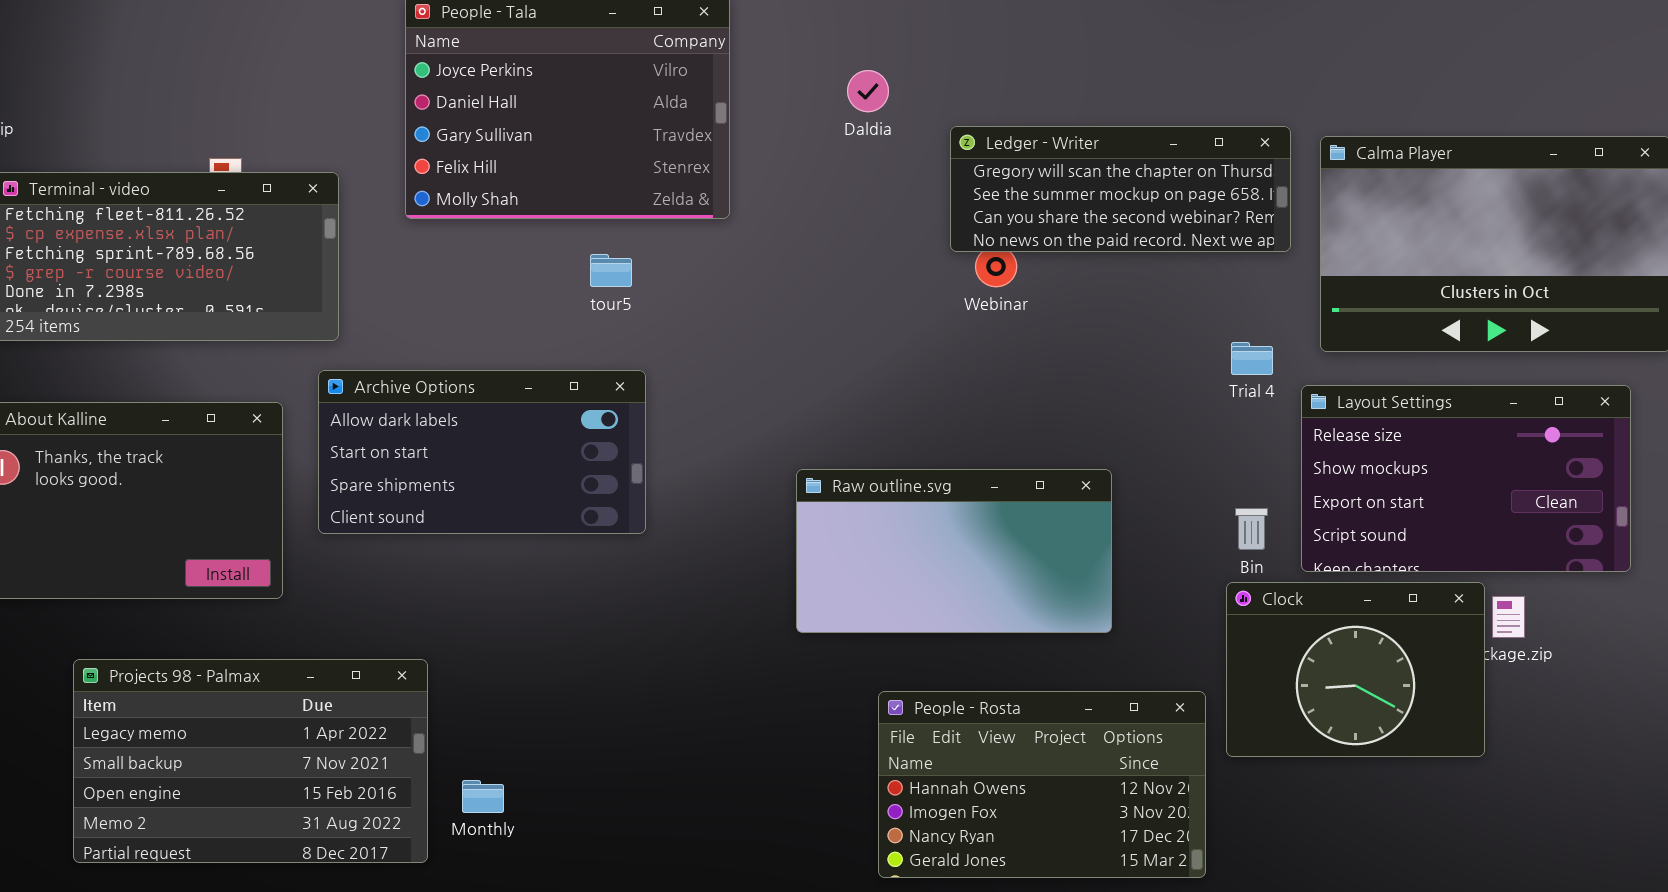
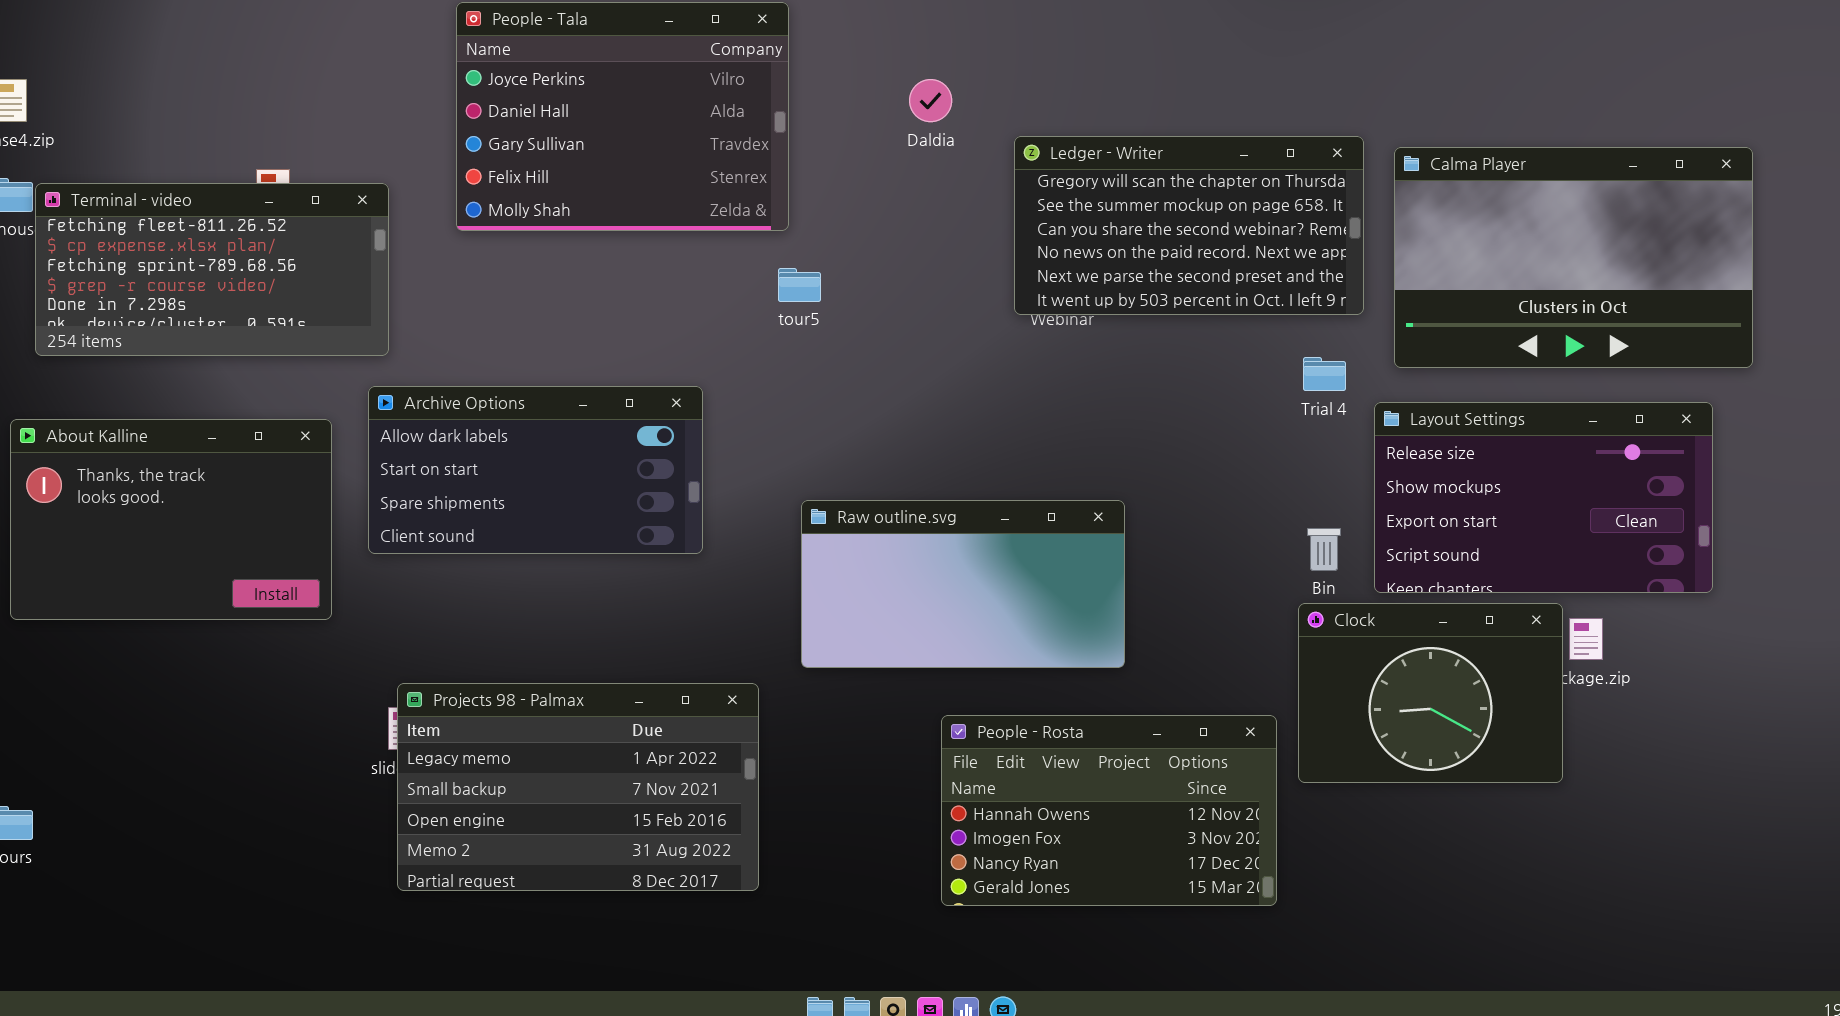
Ledger - Writer: [950,126,1291,252] -> [1014,136,1364,315], resized
tour5: [590,254,632,287] -> [778,268,821,302], moved
Raw outline.svg: [796,469,1112,633] -> [801,500,1125,668], moved
Projects 98 - Palmax: [73,659,428,863] -> [397,683,759,891], moved

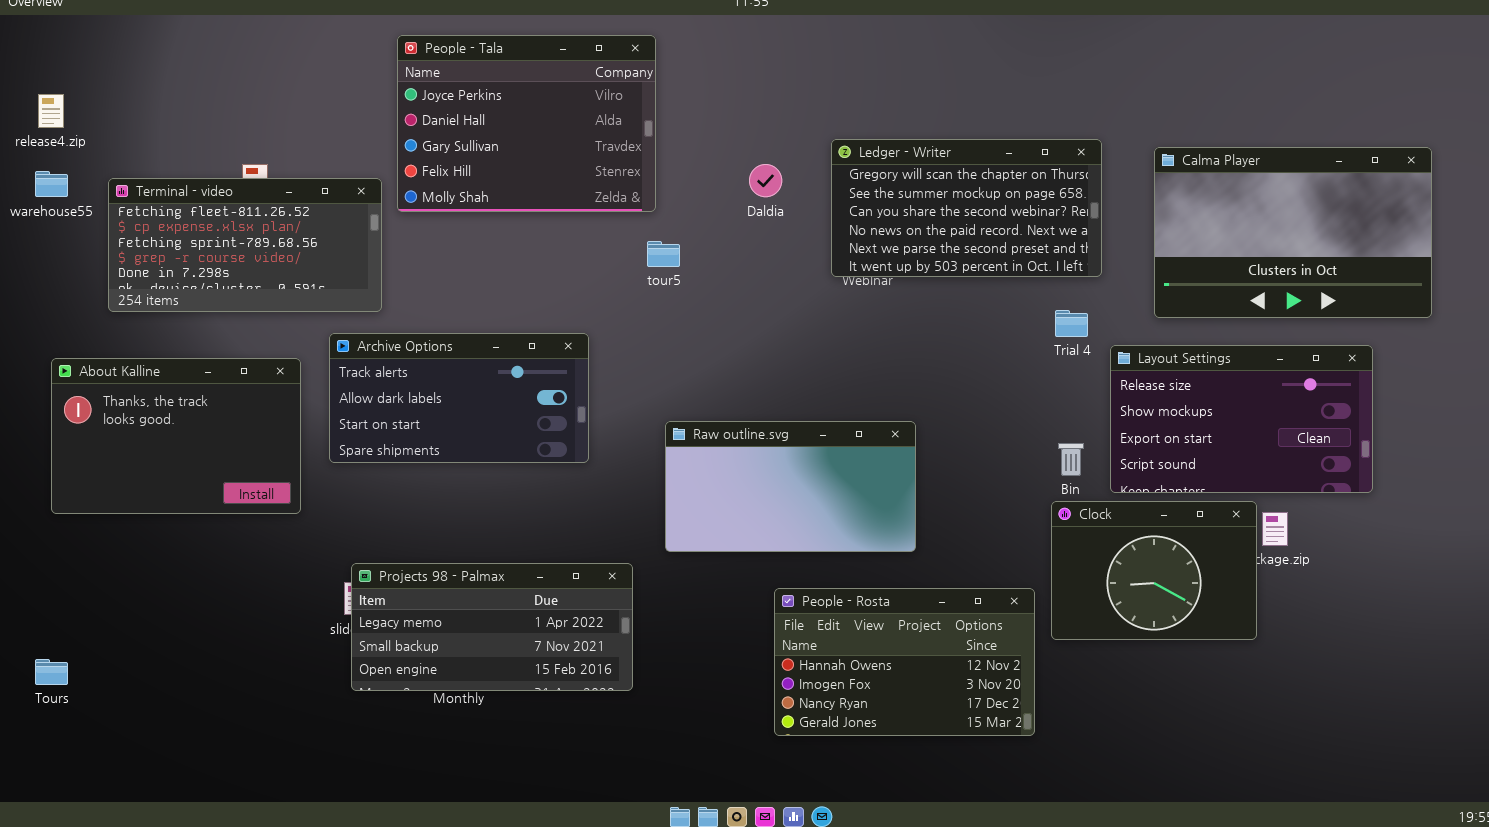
Daldia: [909,79,952,122] -> [749,164,782,197], moved
Calma Player: [1394,147,1753,368] -> [1154,147,1432,318], moved
Terminal - video: [35,183,389,356] -> [108,178,382,312], moved
Archive Options: [368,386,703,554] -> [329,333,589,463], scrolled up 1 row
Projects 98 - Palmax: [397,683,759,891] -> [351,563,633,691], resized

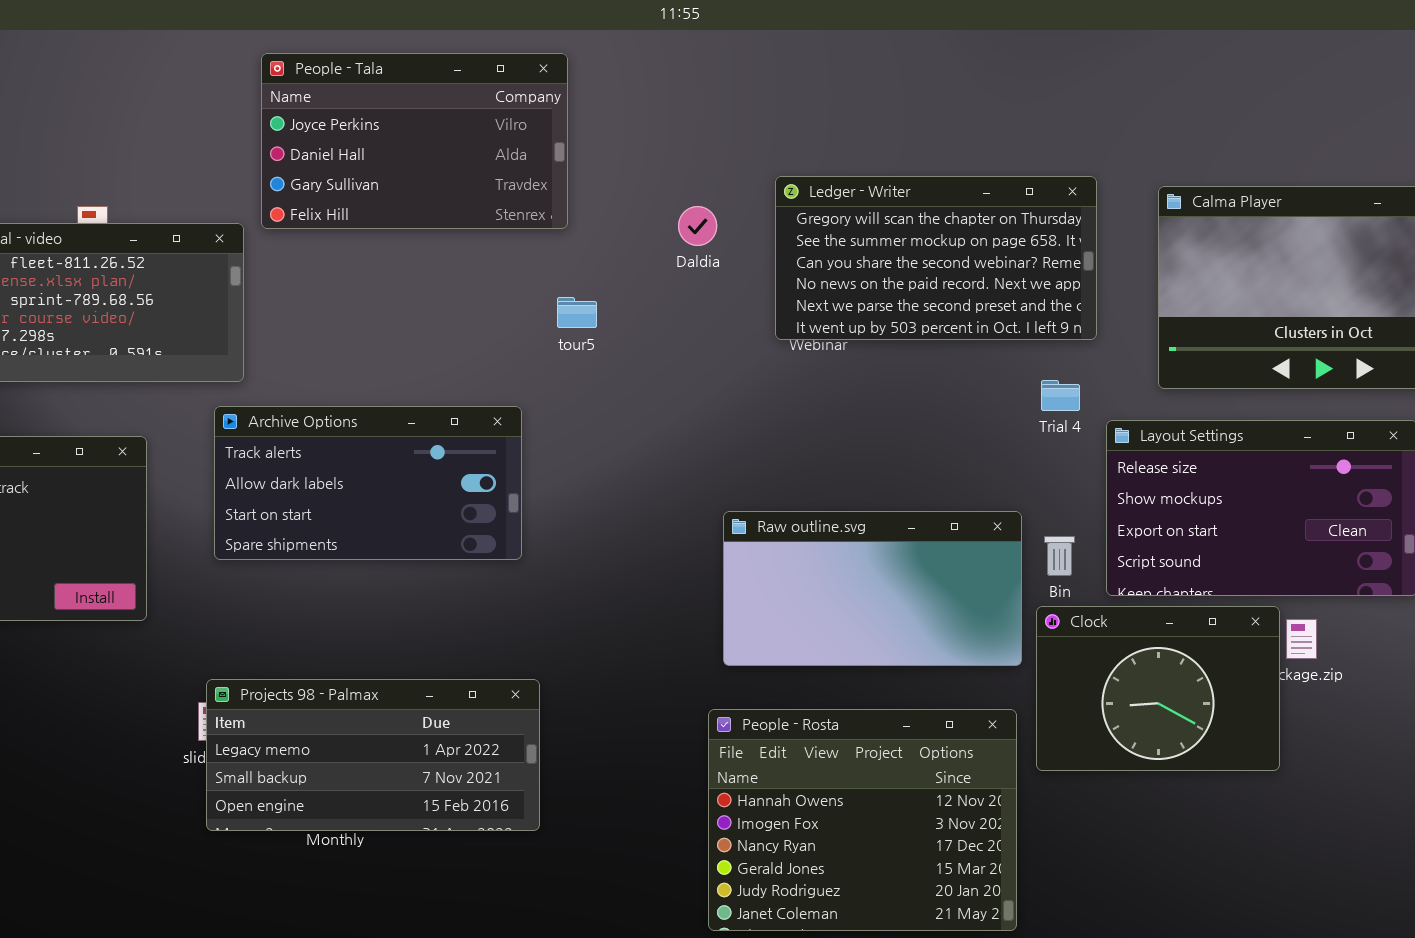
People - Tala: [397,35,656,212] -> [261,53,568,229], resized
Archive Options: [329,333,589,463] -> [214,406,522,560], moved
Raw outline.svg: [665,421,916,552] -> [723,511,1022,666], moved
People - Rosta: [774,588,1035,736] -> [708,709,1017,931], resized

